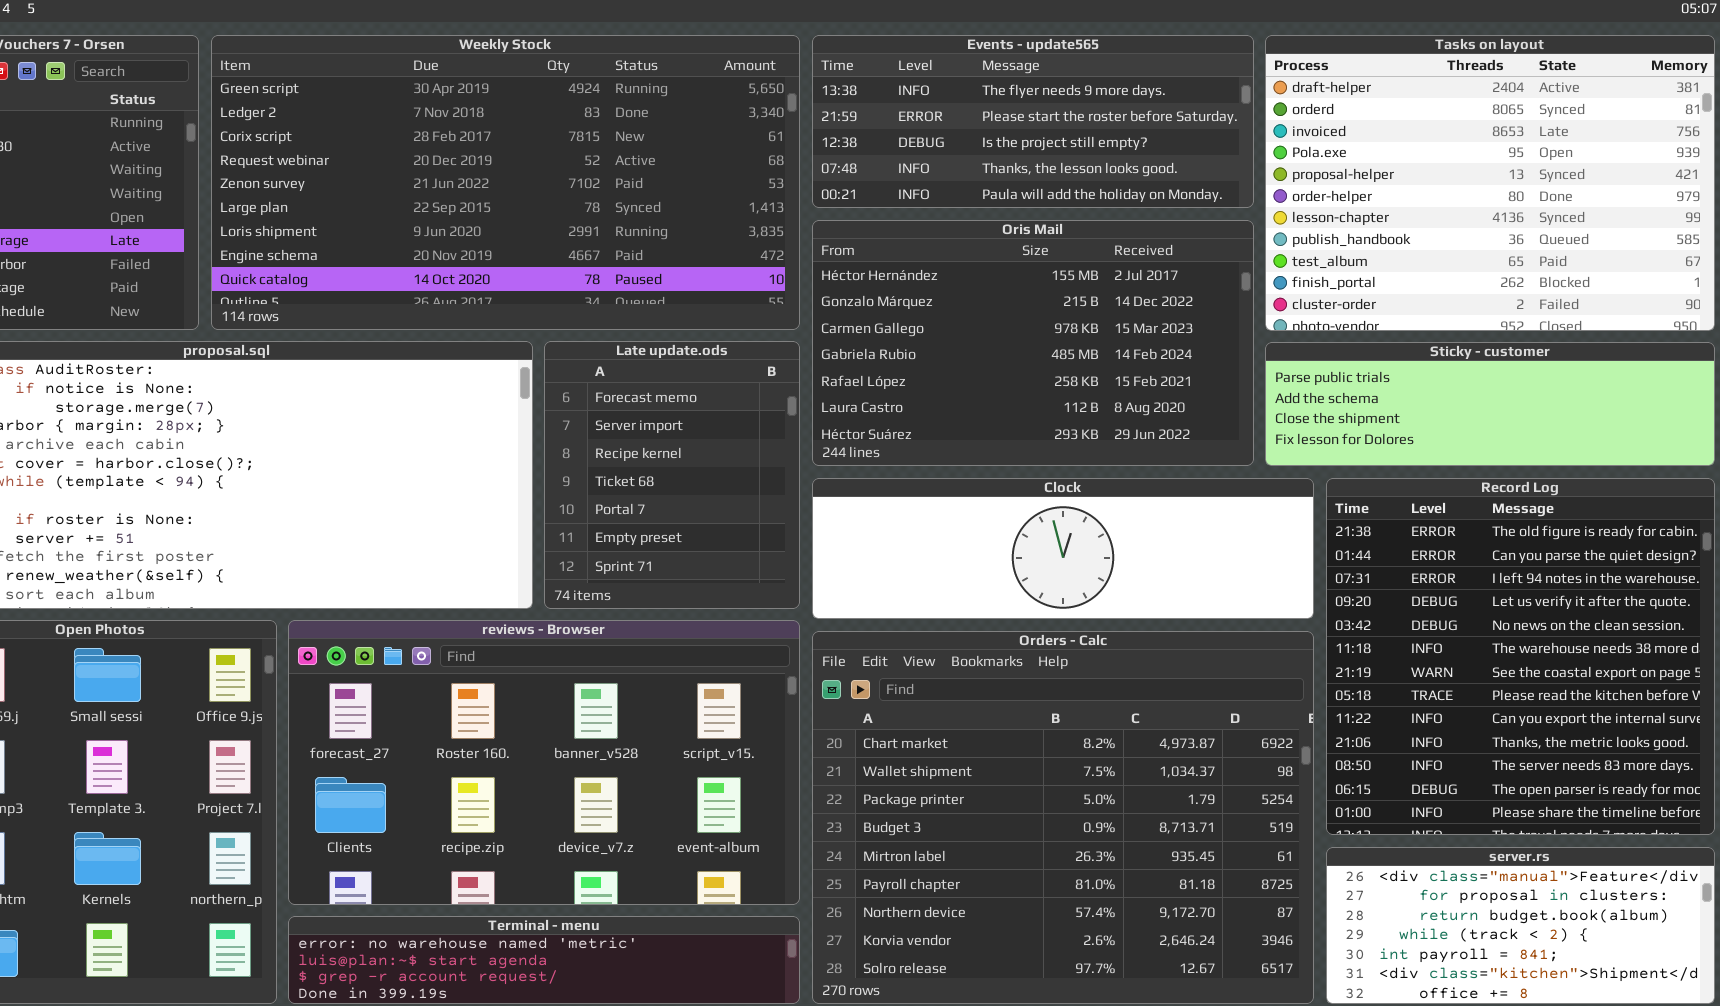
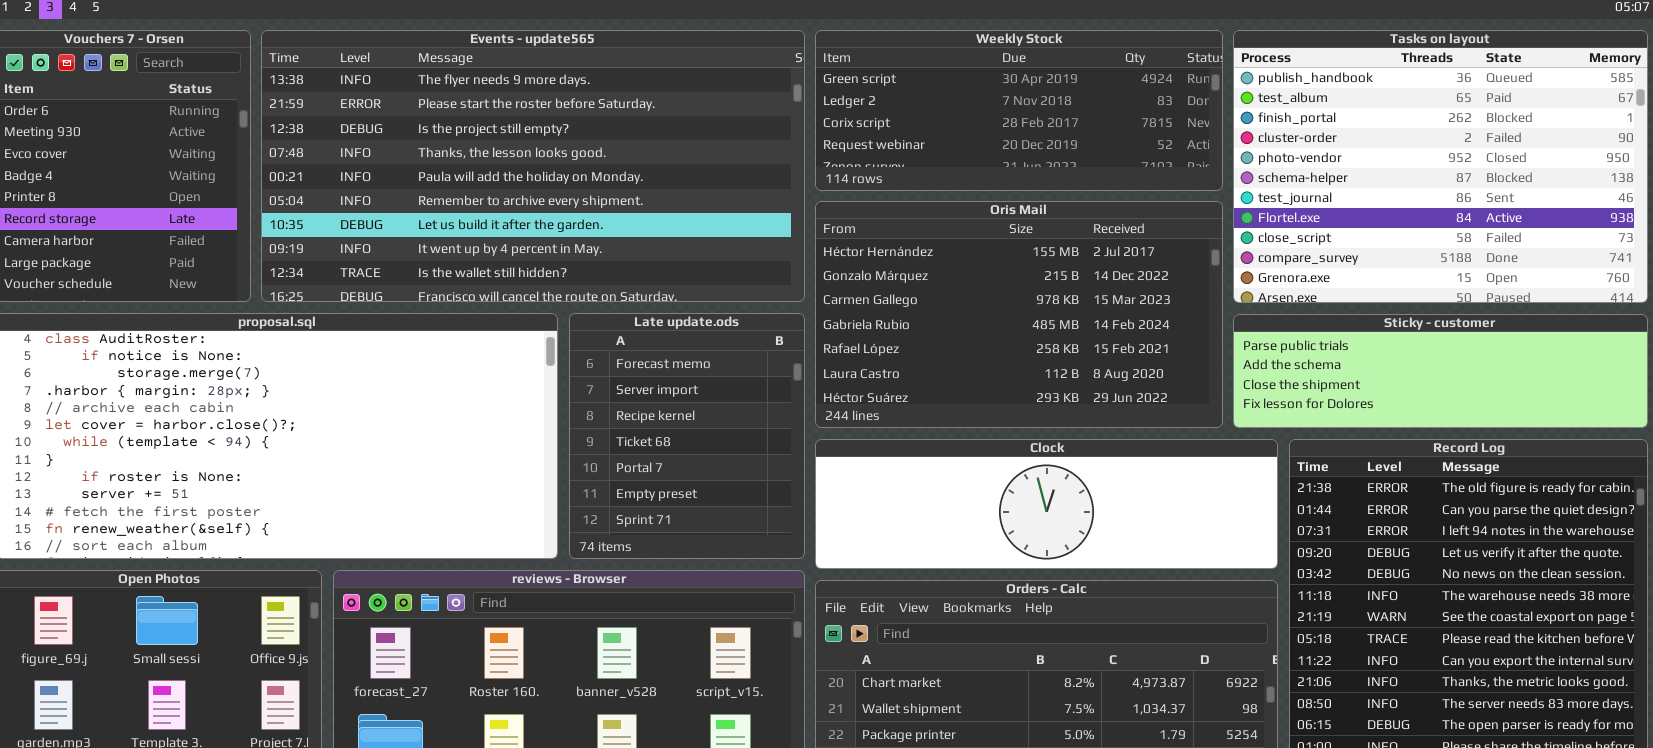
Weekly Stock: [211,35,800,330] -> [815,30,1223,191], moved, resized
Events - update565: [812,35,1254,208] -> [261,30,805,302], moved, resized
Tasks on layout: [1265,35,1715,331] -> [1233,30,1648,303], scrolled down 7 rows

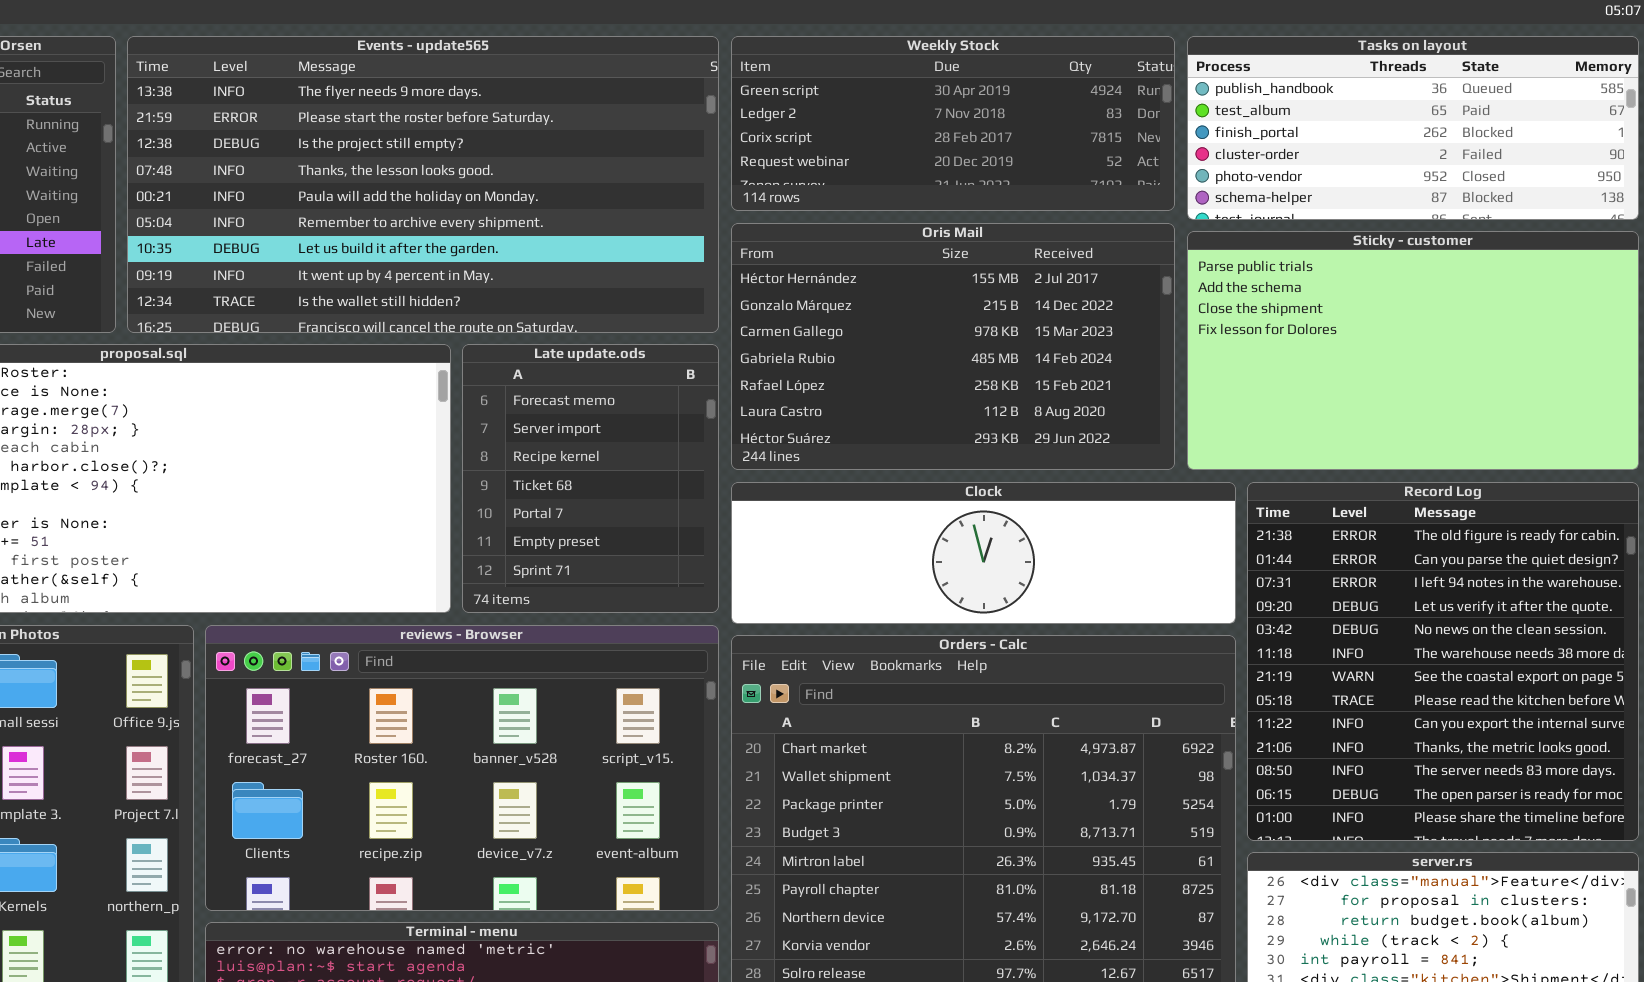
Tasks on layout: [1233,30,1648,303] -> [1187,36,1639,220], resized
Sticky - customer: [1233,314,1648,428] -> [1187,231,1639,470], resized

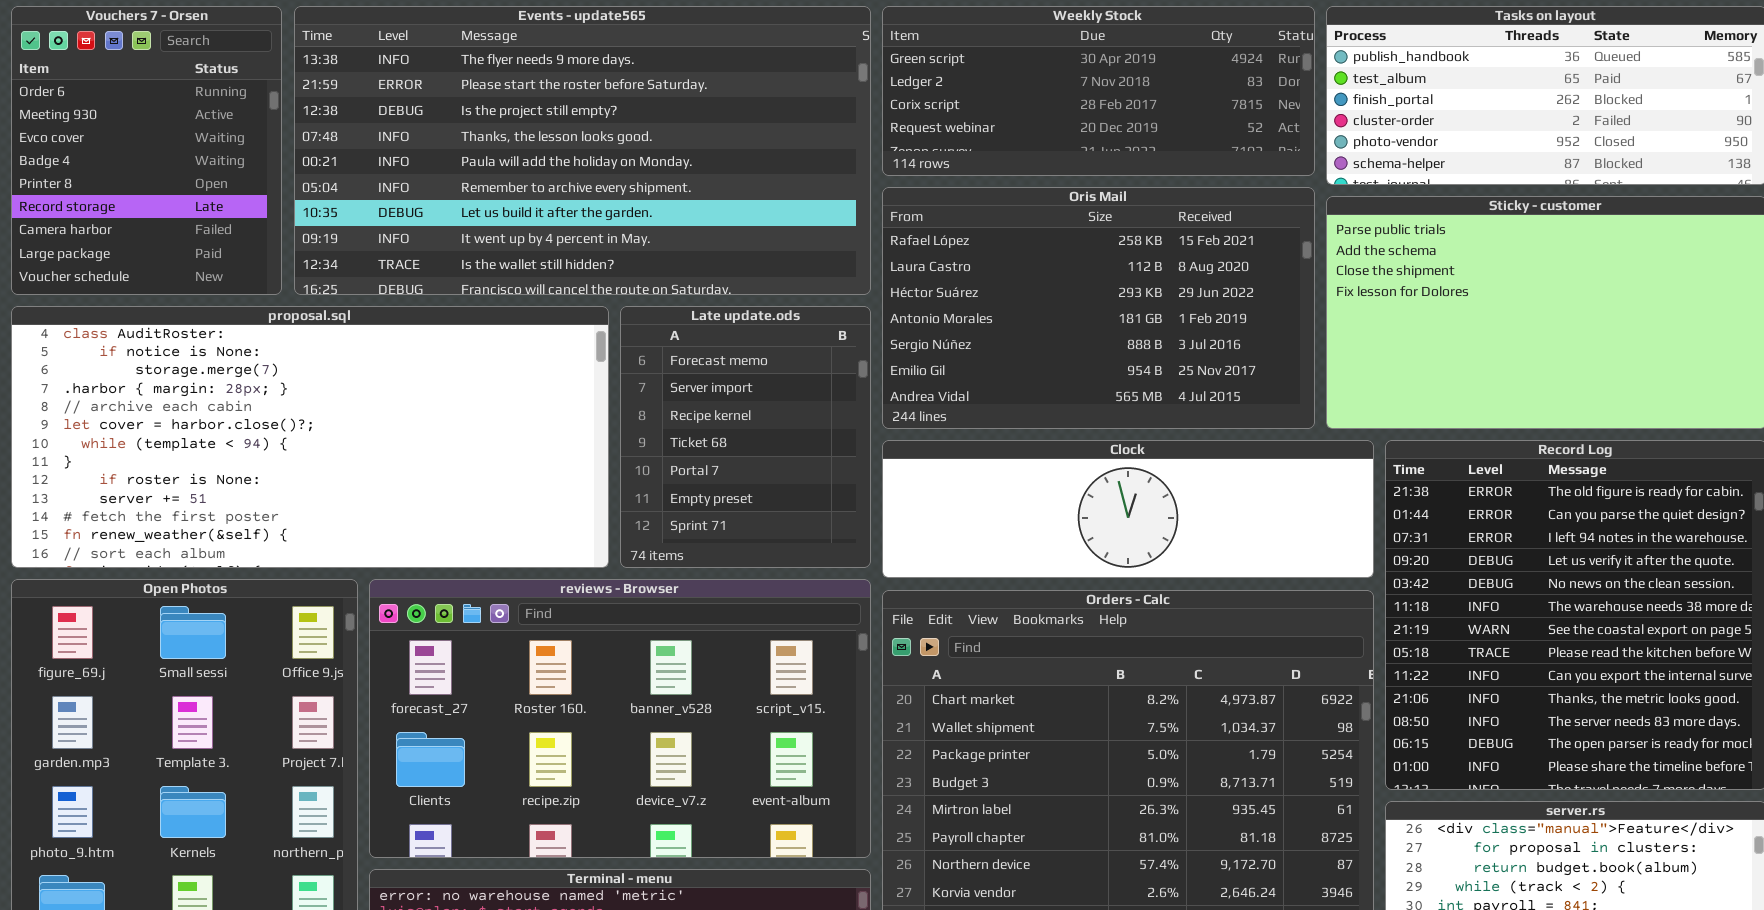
Oris Mail: [731,223,1175,470] -> [882,187,1315,429], scrolled down 4 rows

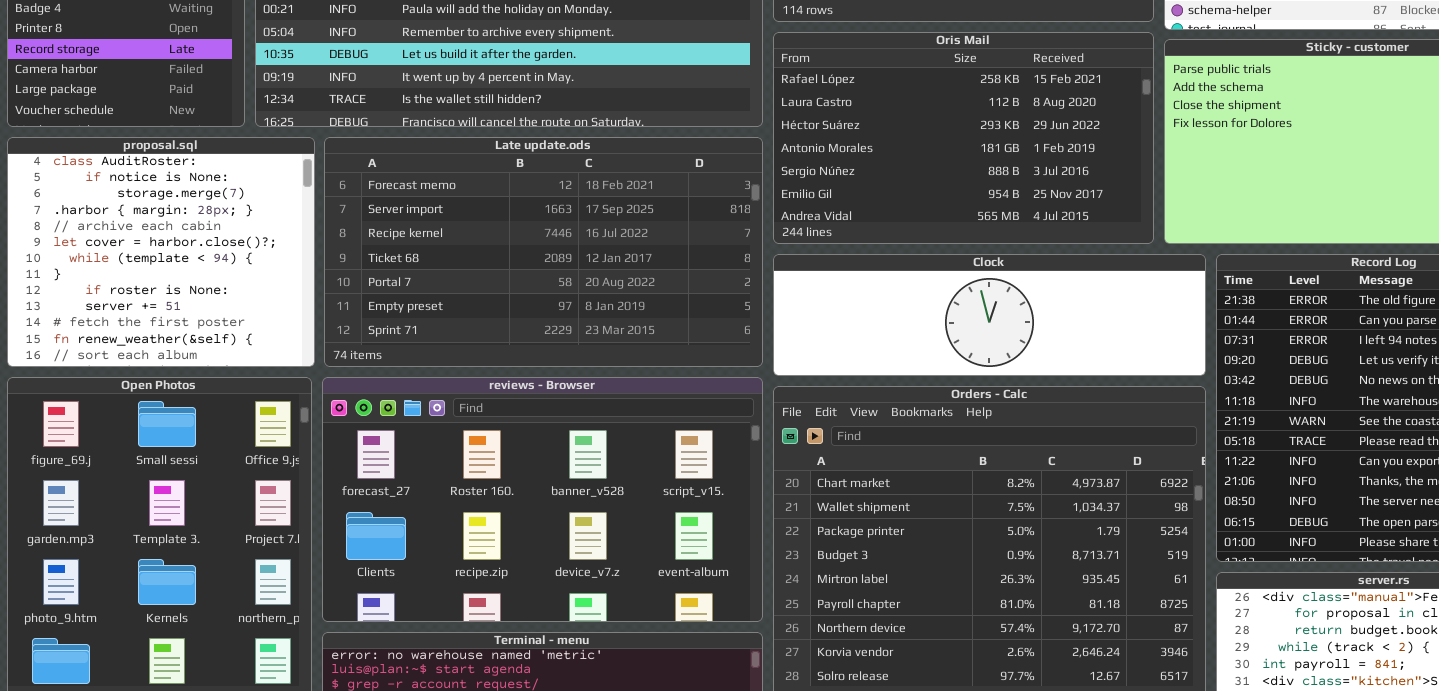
proposal.sql: [11,306,609,568] -> [7,137,315,367], resized
Late update.ods: [620,306,871,568] -> [324,137,763,367], resized

